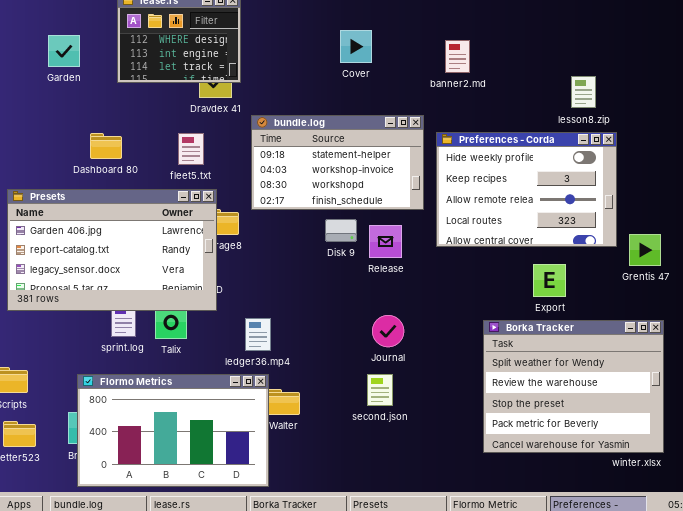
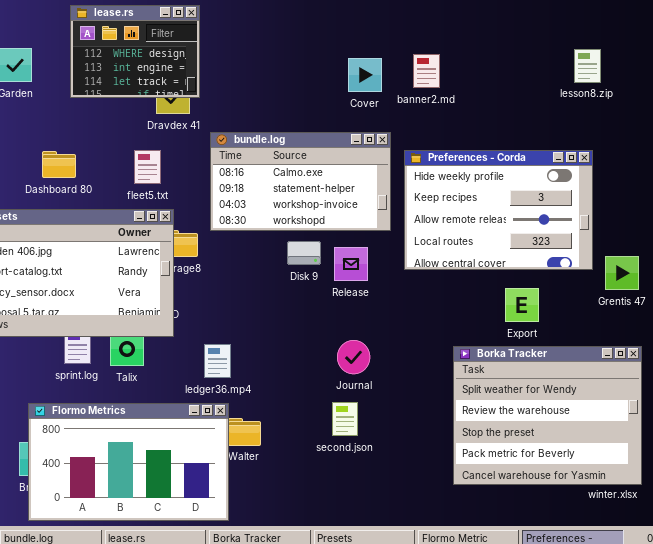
Cover: [340,30,372,63] -> [348,58,382,92], moved
lesson8.zip: [571,76,596,108] -> [574,49,601,83], moved
bundle.log: [251,115,424,210] -> [210,132,391,231], scrolled up 1 row

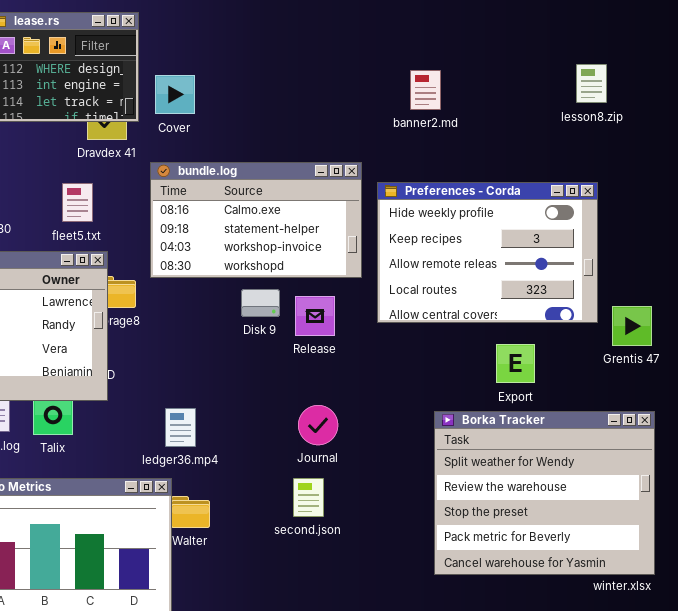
banner2.md: [413,54,440,88] -> [410,70,441,110], moved
Cover: [348,58,382,92] -> [155,75,195,114], moved
ledger36.mp4: [204,344,231,378] -> [165,408,196,447], moved

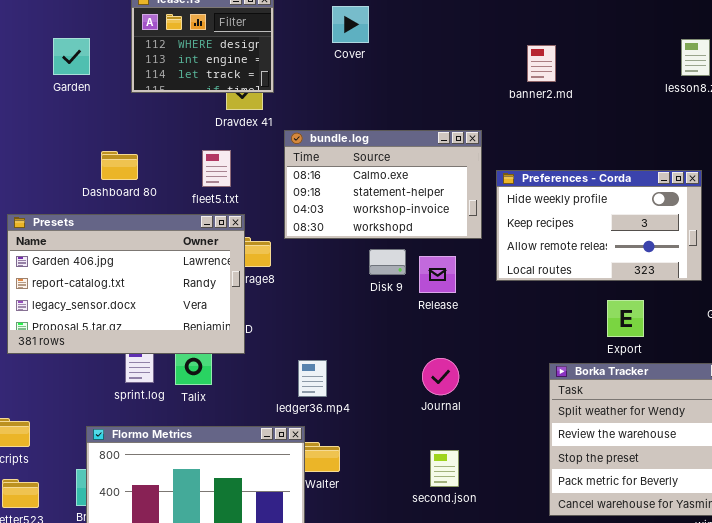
Cover: [155,75,195,114] -> [332,6,369,43], moved
Preferences - Corda: [377,182,598,323] -> [496,170,702,281], resized
second.json: [293,478,324,517] -> [430,450,459,487], moved

